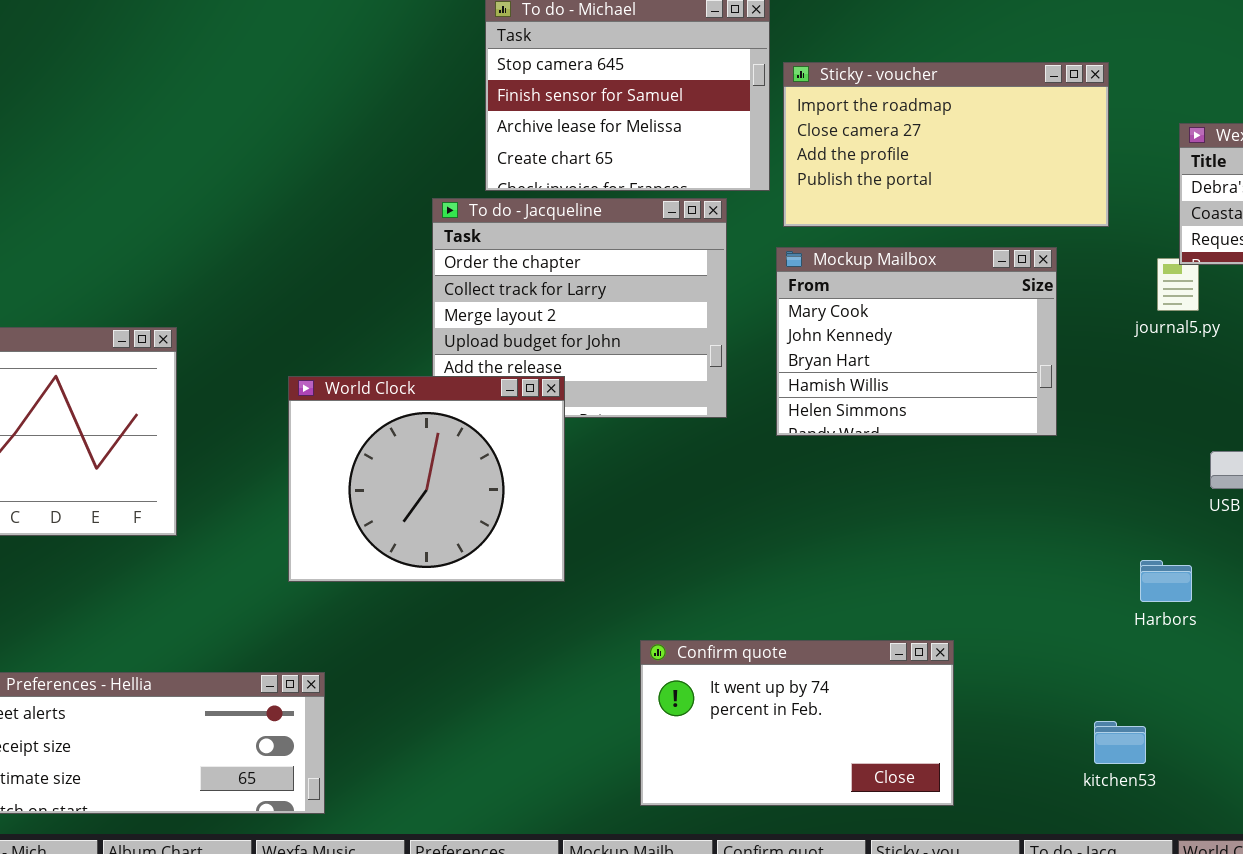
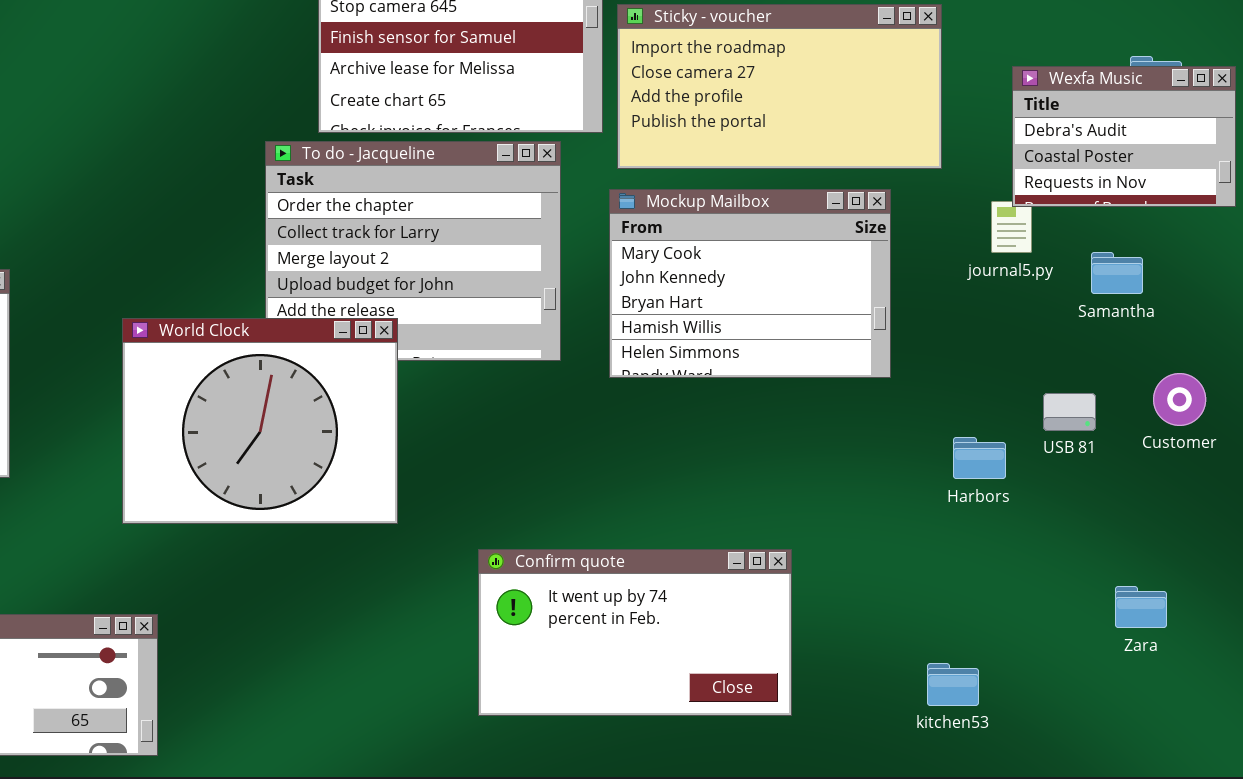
Harbors: [1140,560,1192,602] -> [953,437,1006,479], moved
Confirm quote: [640,640,954,806] -> [478,549,792,716], moved

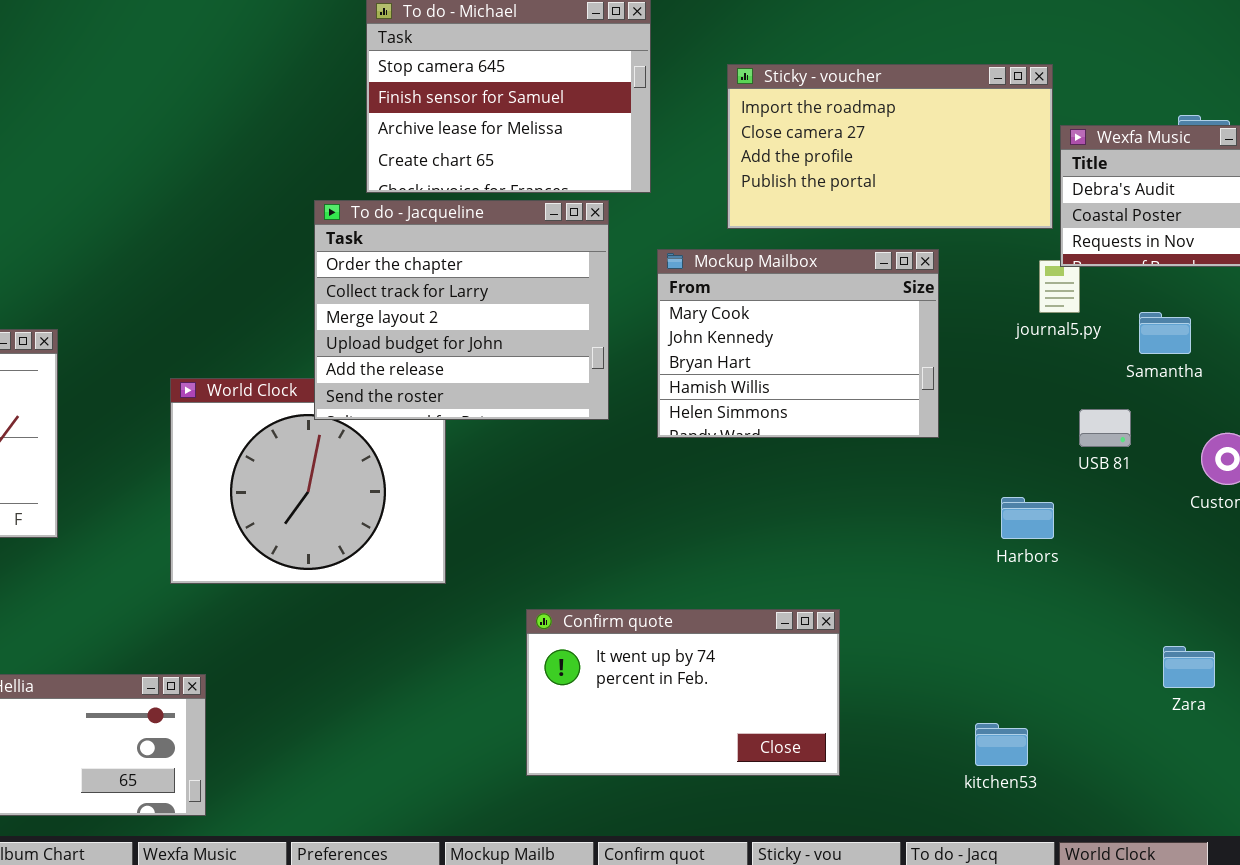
Sticky - voucher: [617,4,942,169] -> [727,64,1053,229], moved
To do - Jacqueline: [265,141,561,361] -> [314,200,609,420], raised
USB 81: [1043,393,1096,431] -> [1079,409,1131,447], moved

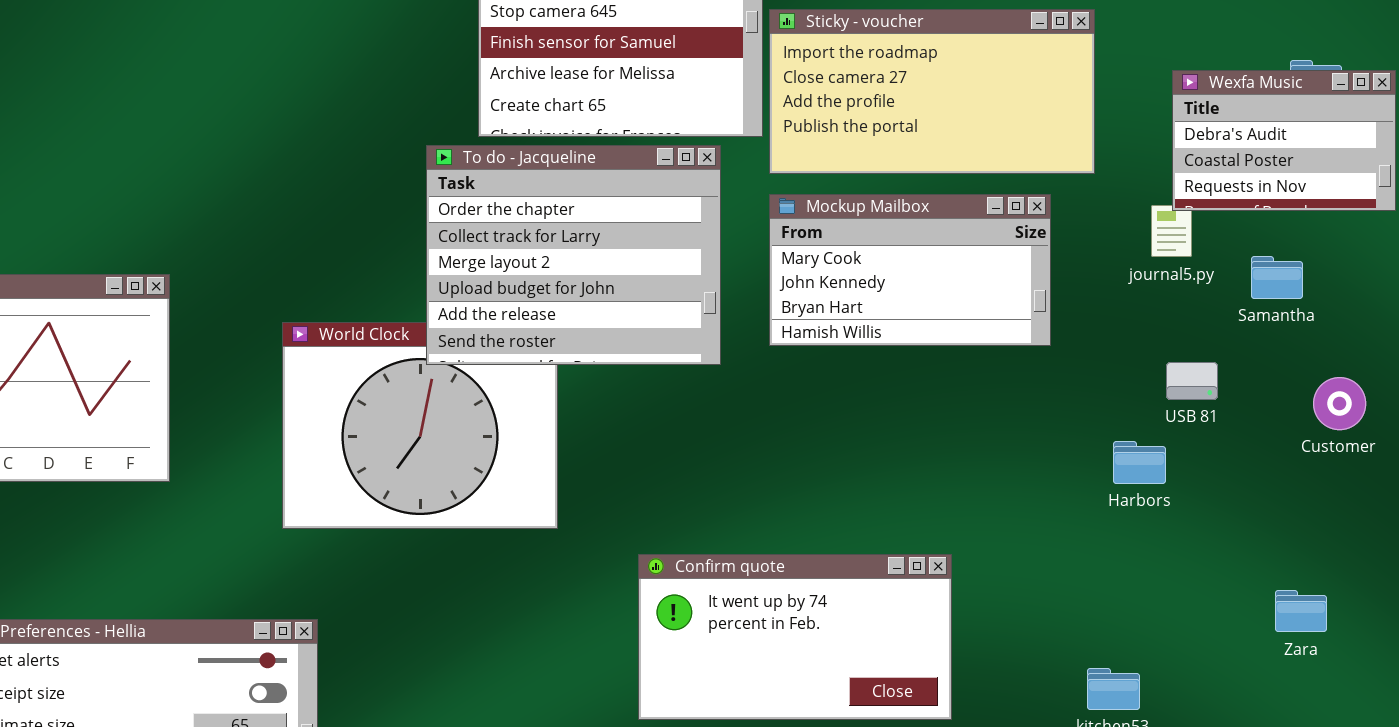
Sticky - voucher: [727,64,1053,229] -> [769,9,1095,174], moved
Mockup Mailbox: [657,249,939,438] -> [769,194,1051,346], resized
USB 81: [1079,409,1131,447] -> [1166,362,1218,400], moved

